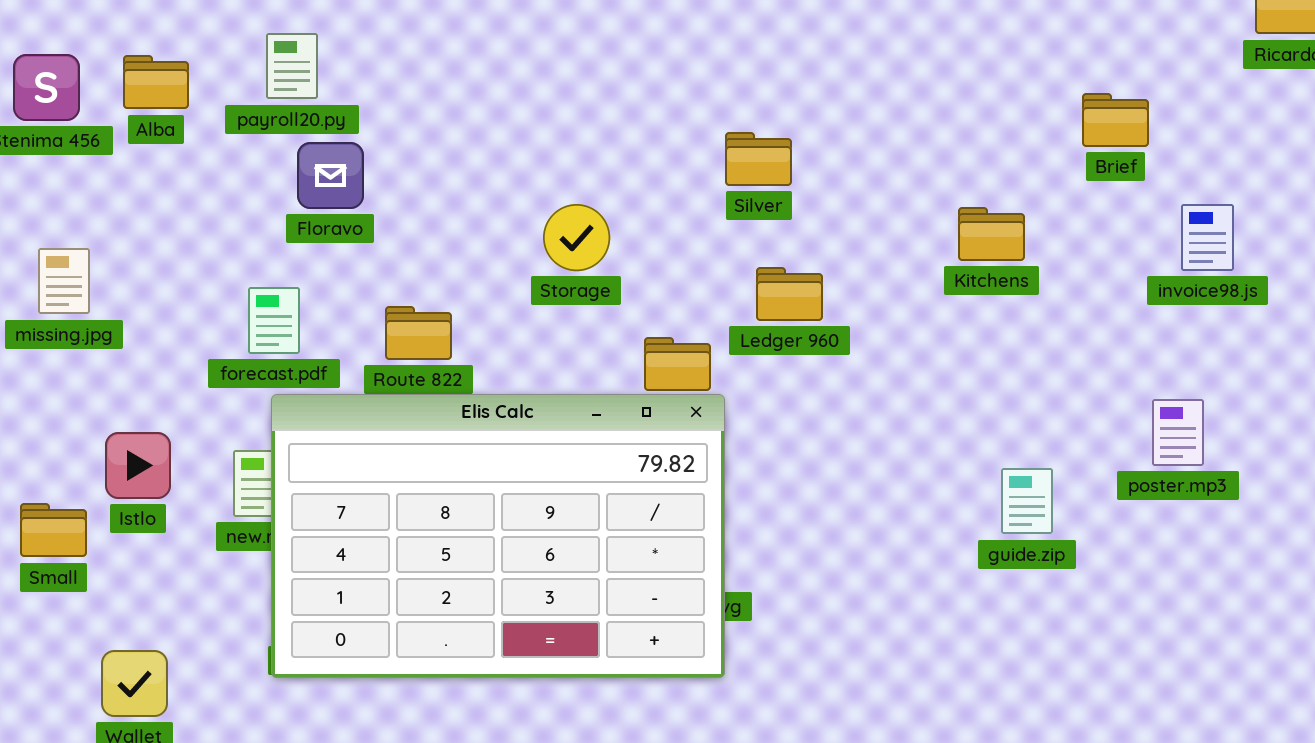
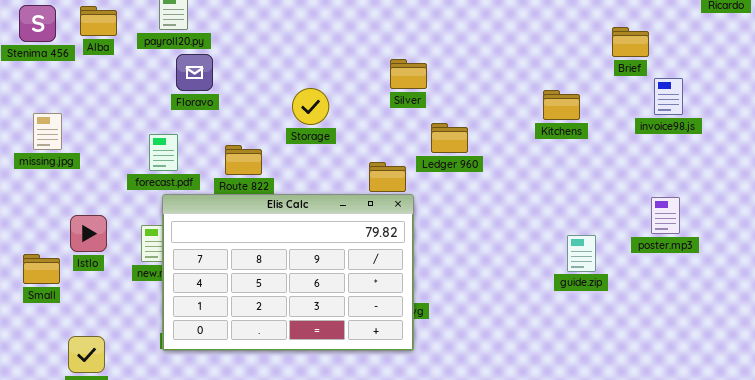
Silver: [725,132,792,186] -> [390,59,427,89], moved
Storage: [543,204,610,271] -> [292,88,329,125], moved
invoice98.js: [1181,204,1234,271] -> [654,78,683,115], moved

